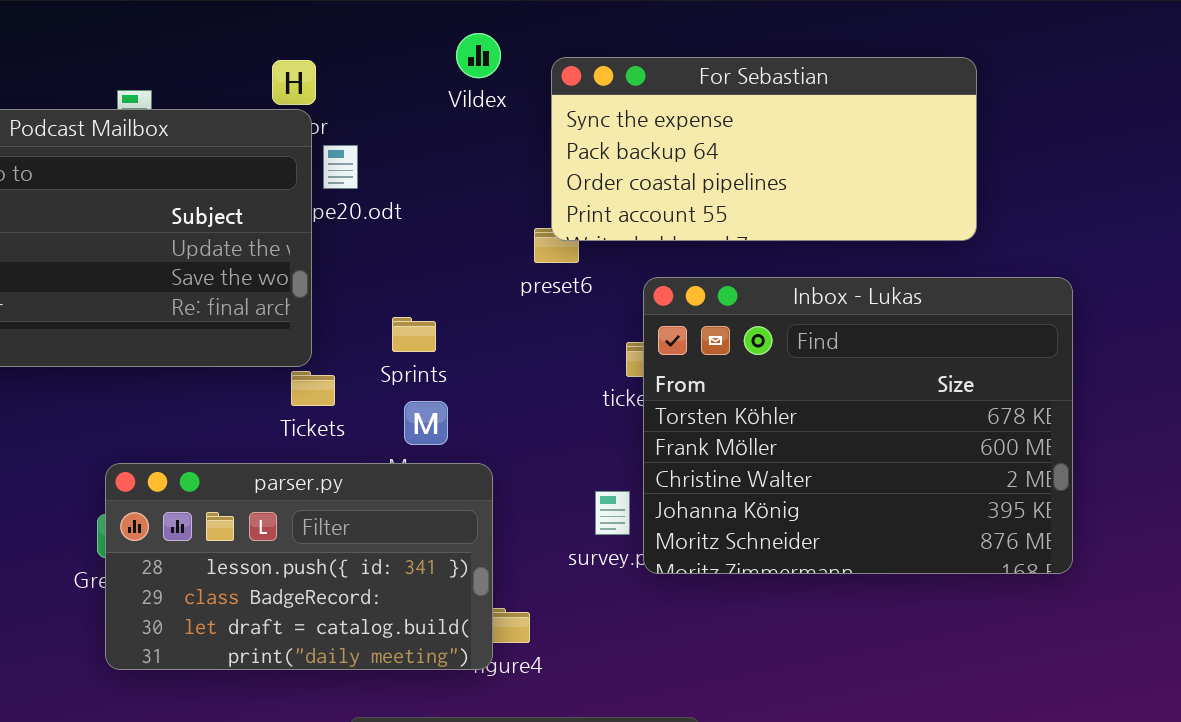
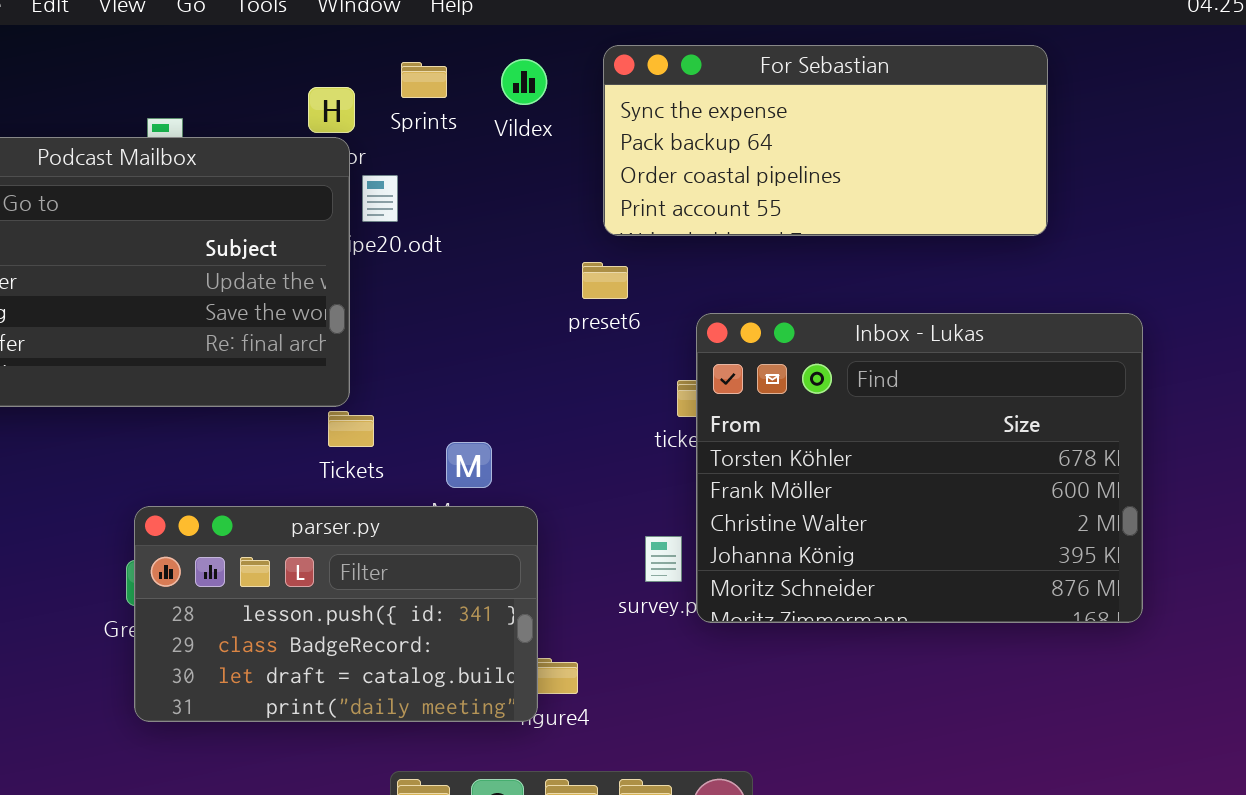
For Sebastian: [551,57,977,241] -> [603,45,1048,236], moved
Sprints: [392,317,436,352] -> [401,62,447,98], moved

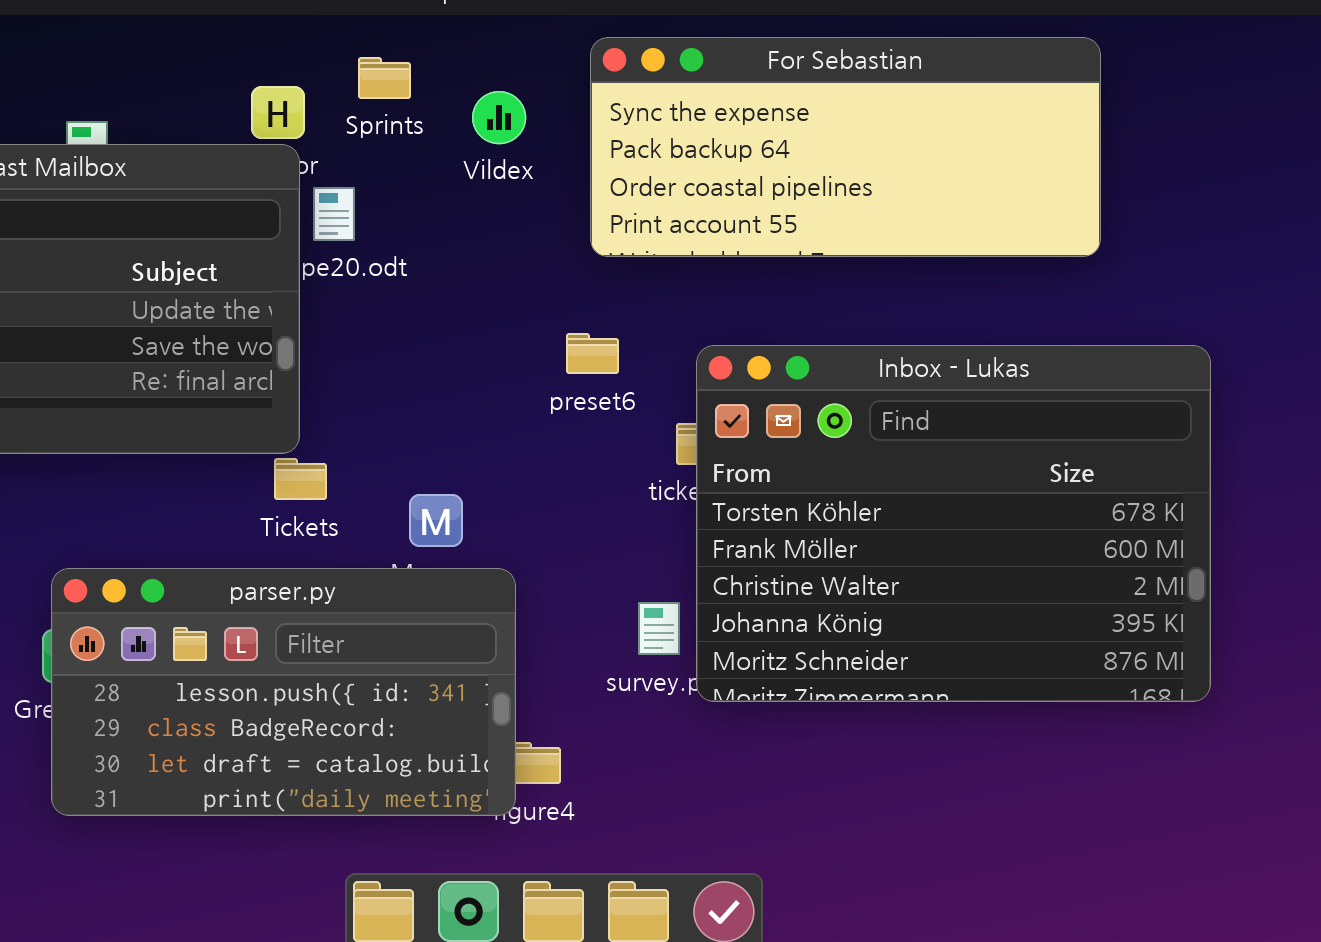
Vildex: [501,59,547,105] -> [472,91,526,144], moved
preset6: [582,262,628,299] -> [566,333,619,374], moved

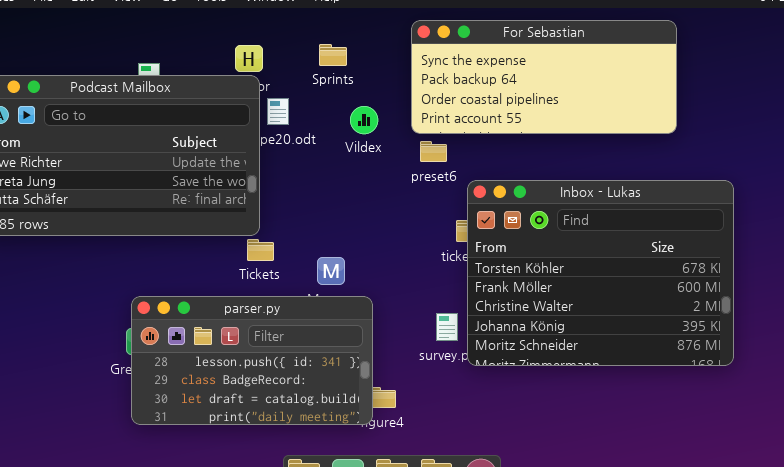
Sprints: [358,57,411,99] -> [319,44,347,66], moved
Vildex: [472,91,526,144] -> [350,106,378,134], moved
preset6: [566,333,619,374] -> [420,141,447,162], moved

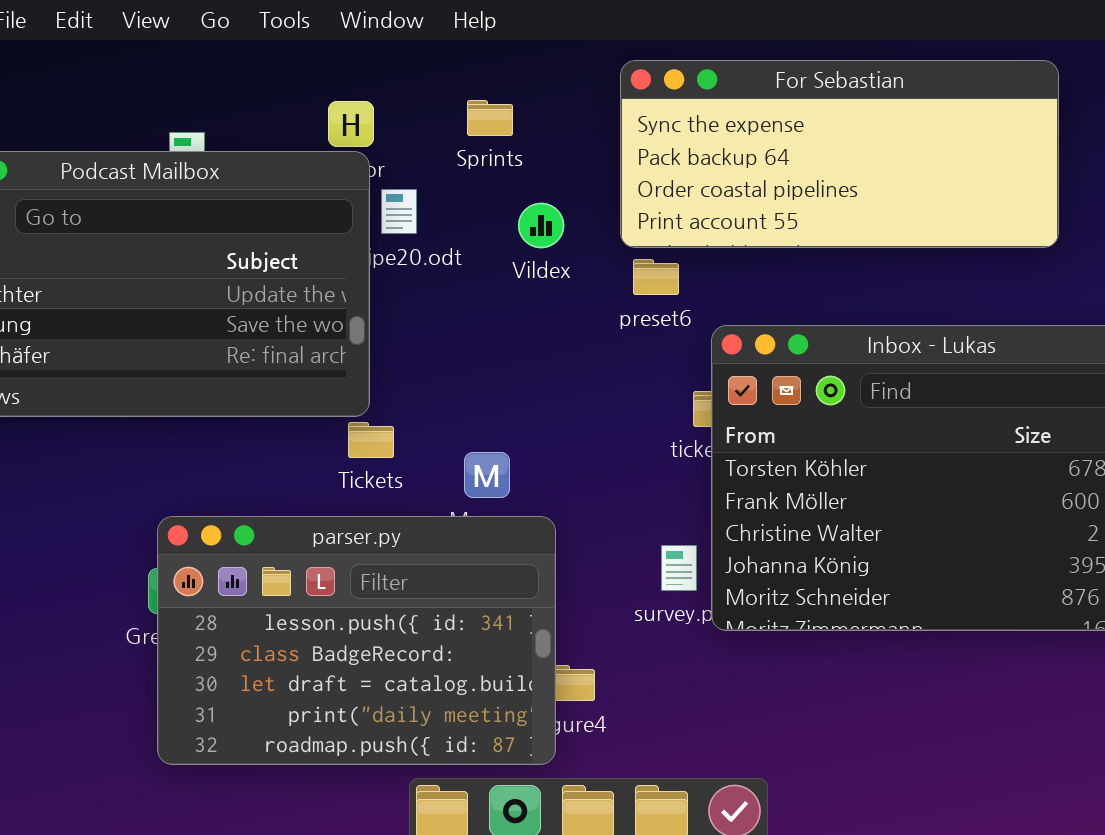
parser.py: [131,296,373,425] -> [157,516,556,765], resized

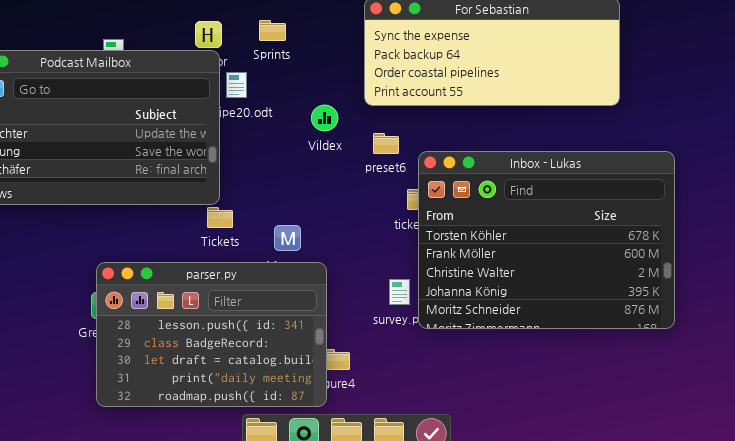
Sprints: [467,100,513,136] -> [259,20,286,41], moved
Vildex: [518,203,564,248] -> [311,105,338,131], moved
preset6: [633,259,679,295] -> [373,133,399,154], moved

